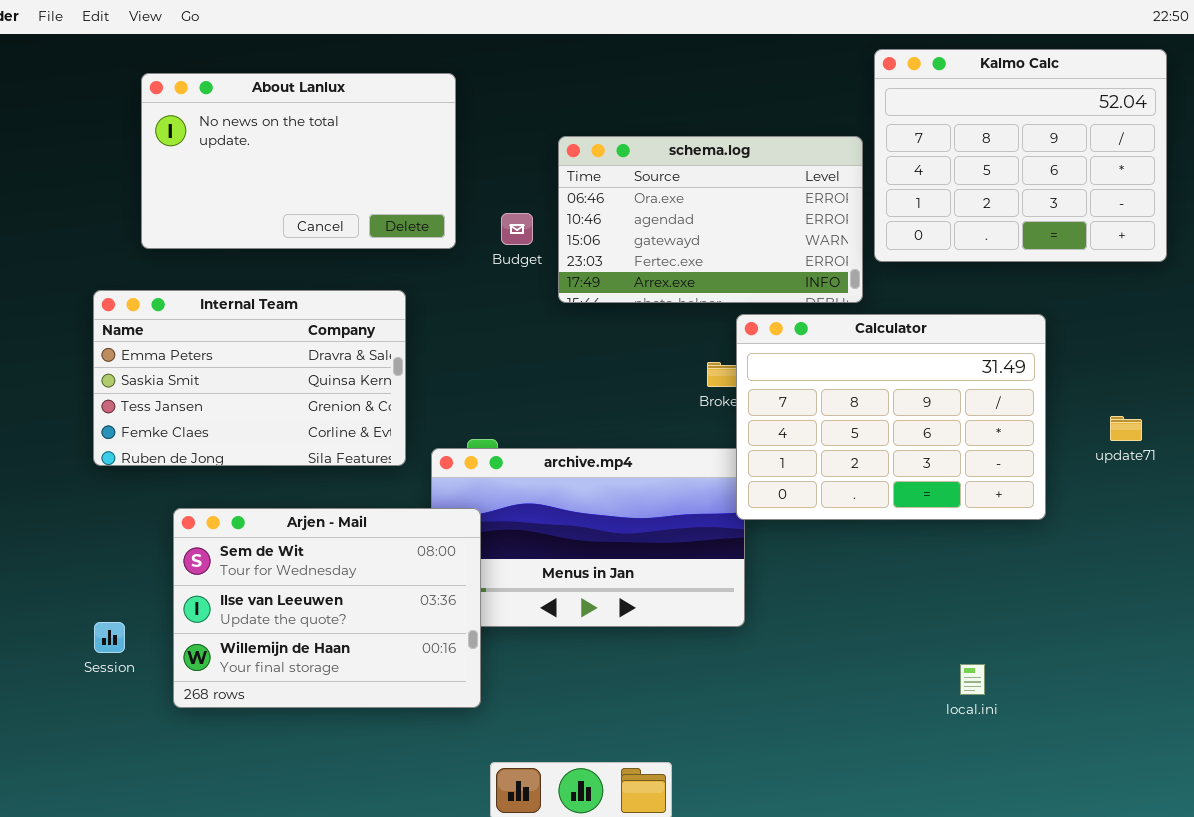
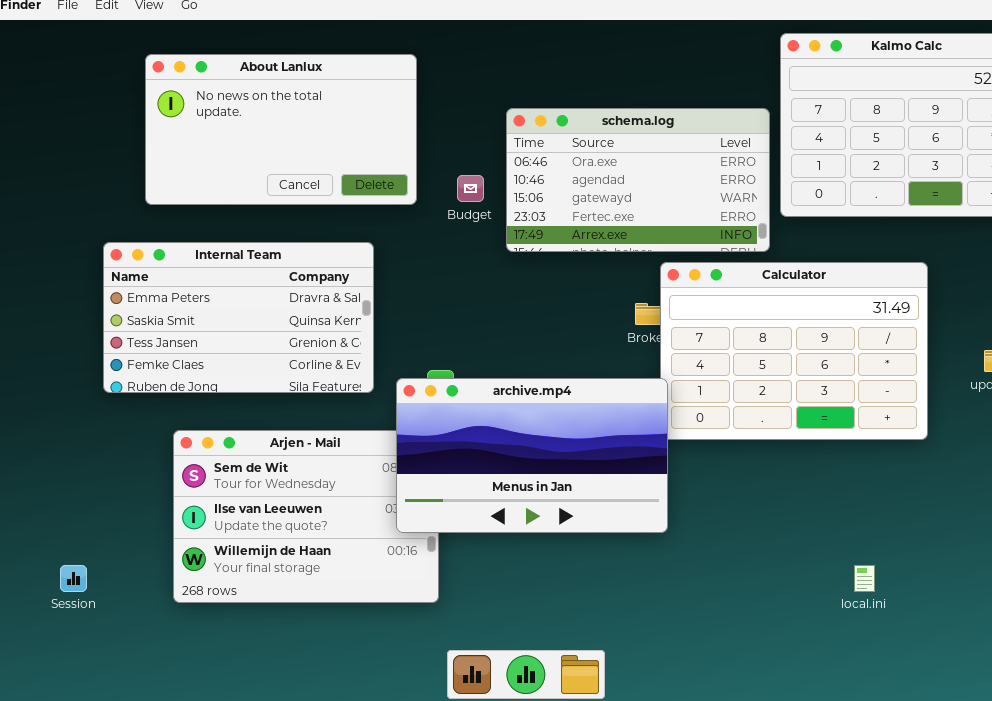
archive.mp4: [431,448,745,627] -> [396,378,668,533], raised
Session: [94,622,125,653] -> [60,565,87,592], moved

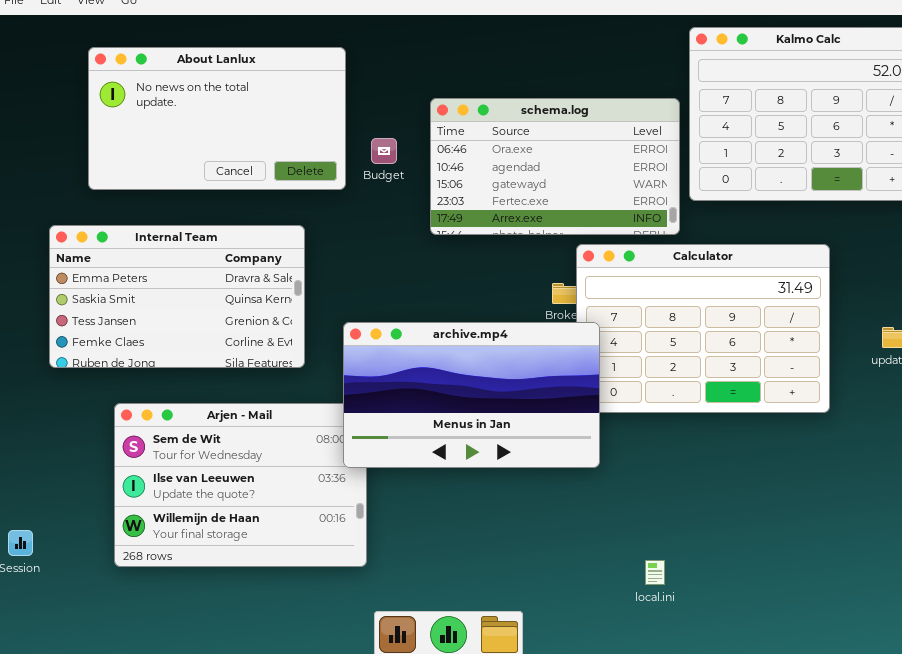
Budget: [457,175,484,202] -> [371,138,397,164], moved
archive.mp4: [396,378,668,533] -> [343,322,600,468], moved
local.ini: [854,565,875,592] -> [645,560,665,585], moved

